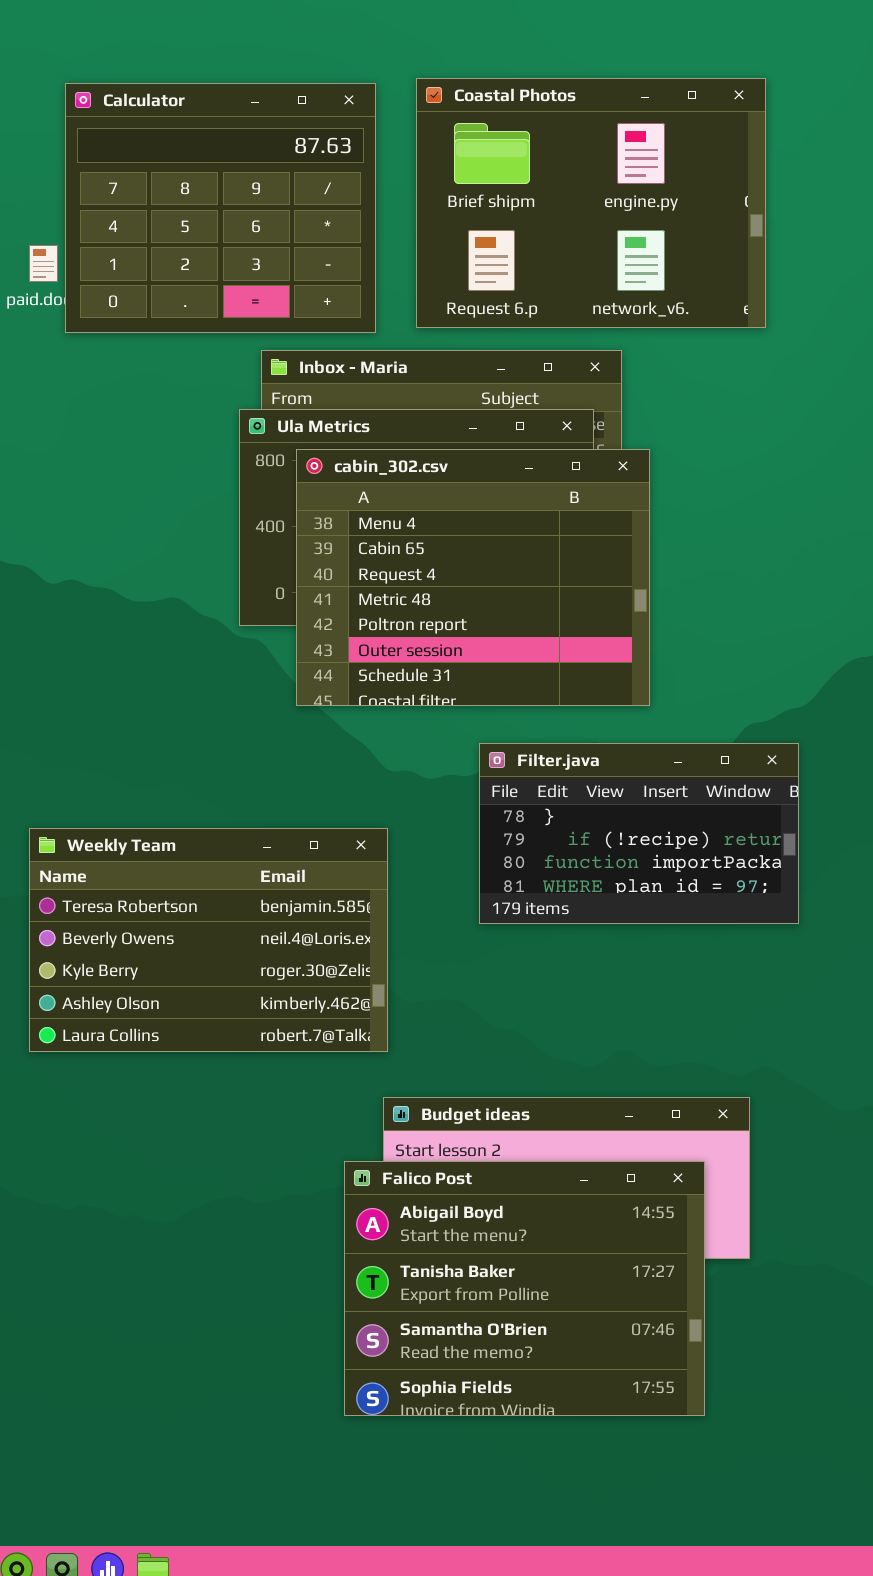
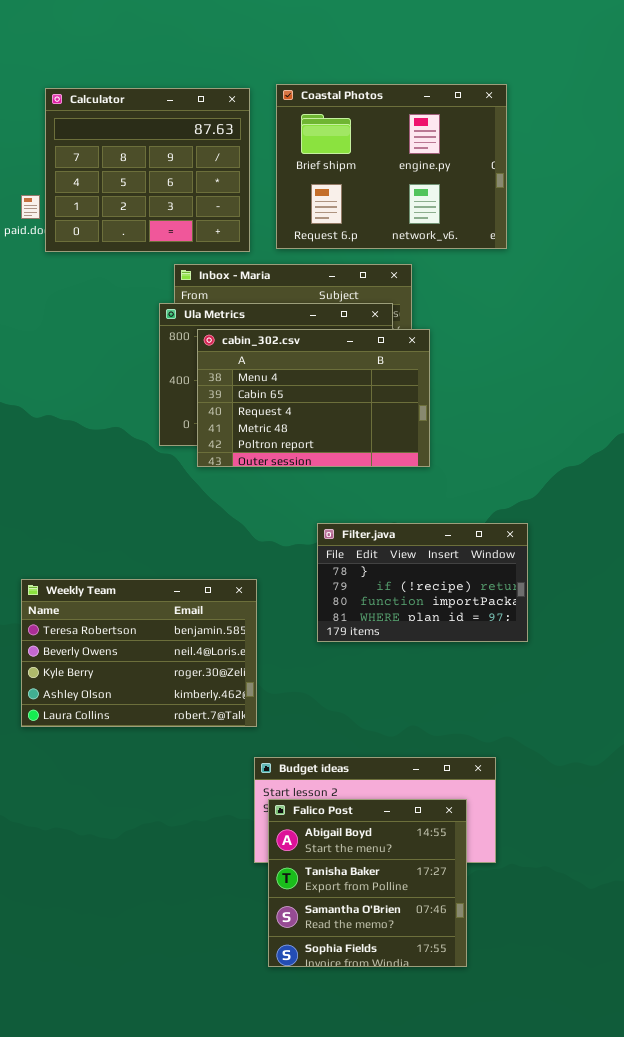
cabin_302.csv: [296,449,650,706] -> [197,329,430,467], resized
Falico Post: [344,1161,705,1416] -> [268,799,467,967], resized

